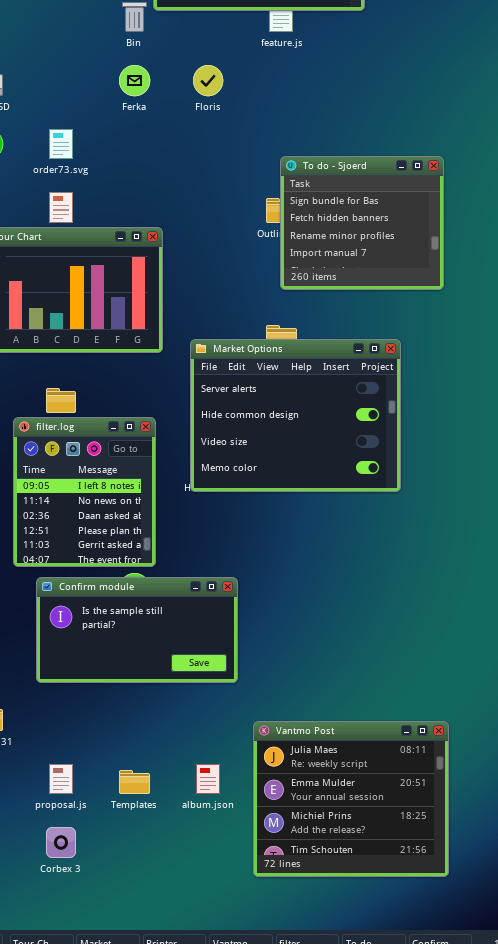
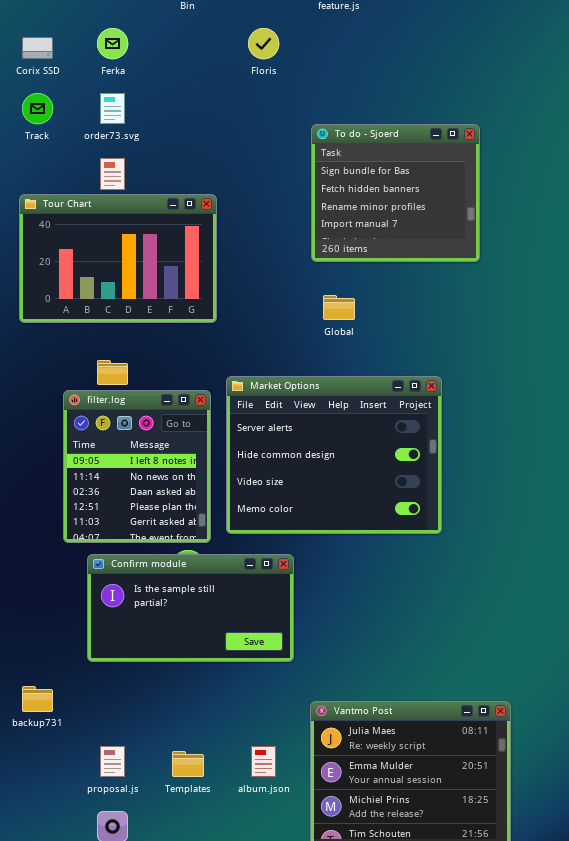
Ferka: [119,65,150,96] -> [97,28,128,59], moved
To do - Sjoerd: [280,156,444,290] -> [311,124,480,262], moved
Market Options: [190,339,401,492] -> [226,376,442,534], moved

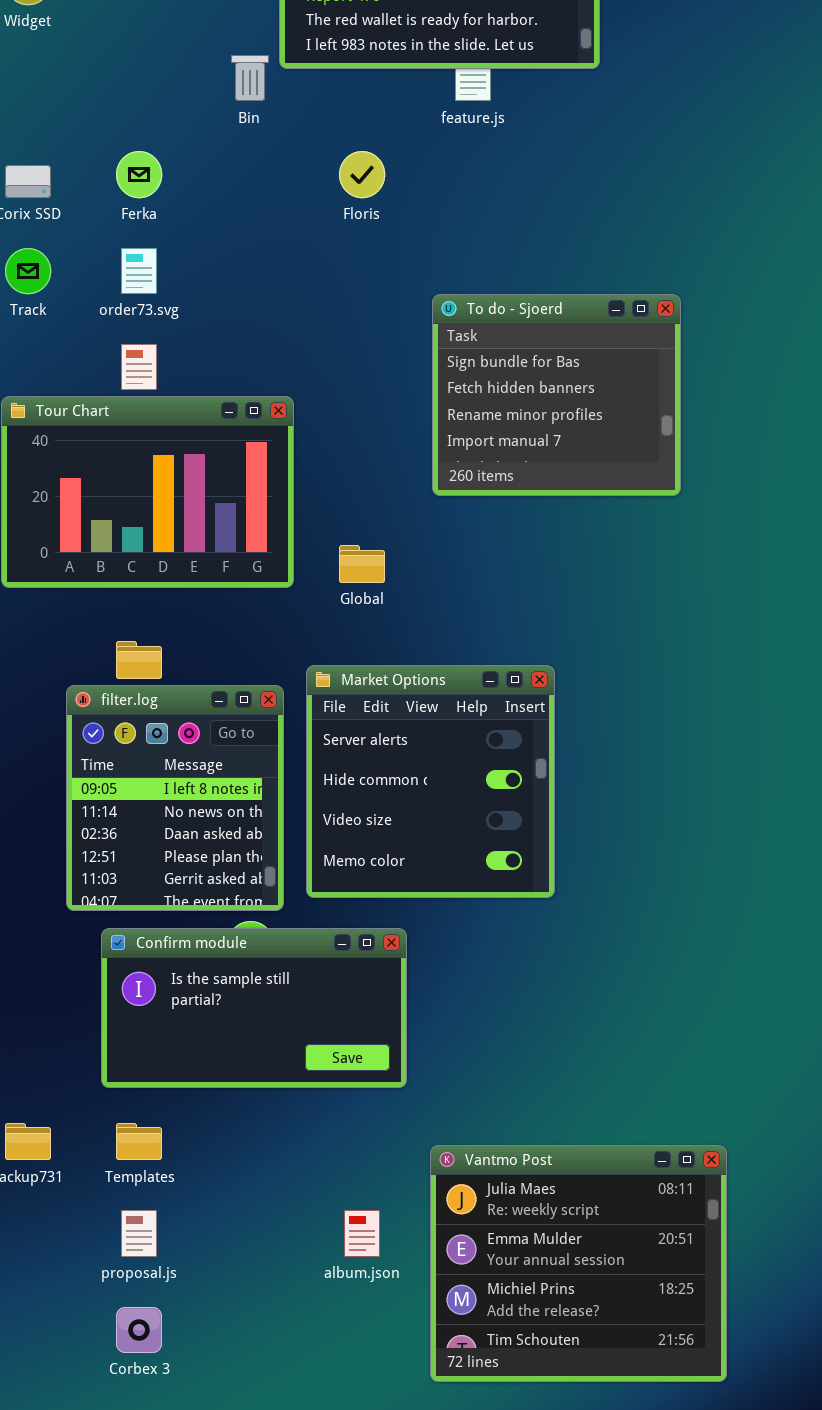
Global: [323,295,355,320] -> [339,545,385,583], moved
Market Options: [226,376,442,534] -> [306,665,555,898], resized
Templates: [172,751,204,777] -> [116,1123,162,1160], moved

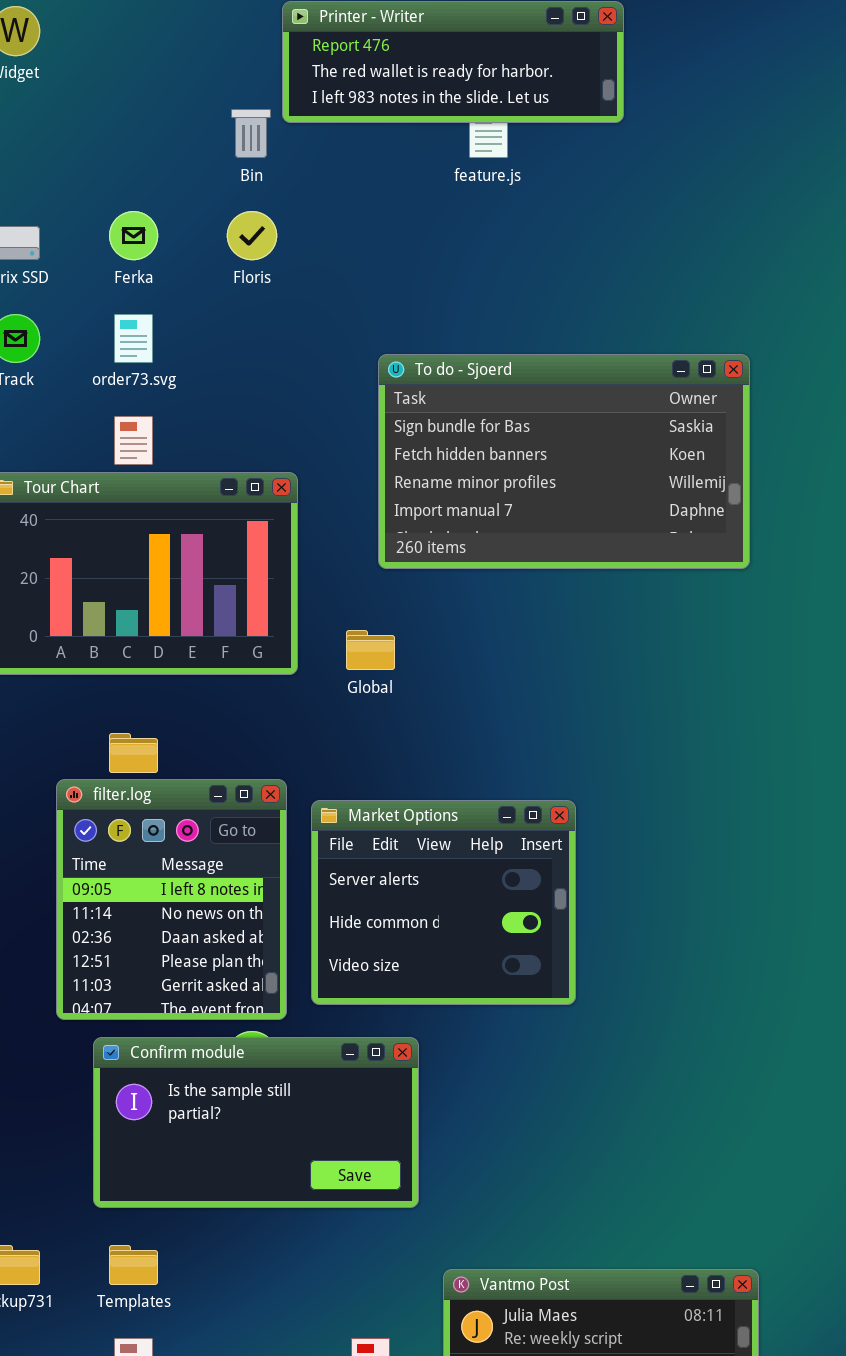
Floris: [339,151,385,198] -> [227,211,277,260], moved
To do - Sjoerd: [432,294,681,496] -> [378,354,750,569], moved, resized
Market Options: [306,665,555,898] -> [311,800,576,1005], resized

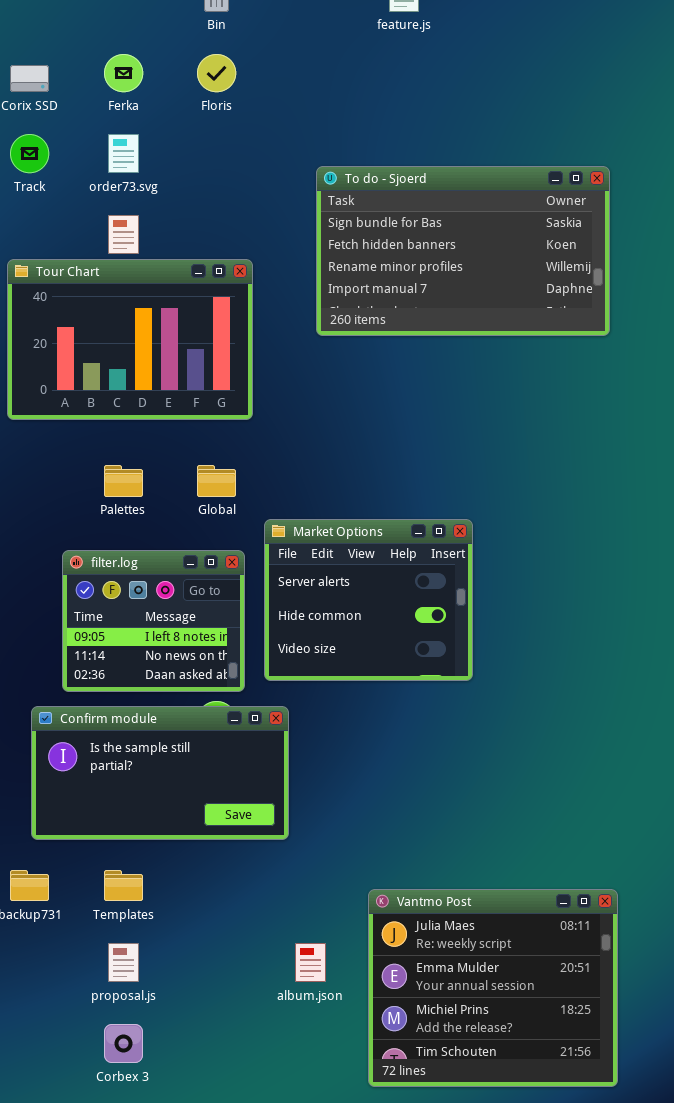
Global: [346,630,395,670] -> [197,465,236,497], moved
filter.log: [56,779,287,1020] -> [62,550,245,692], resized
Confirm module: [93,1037,419,1208] -> [31,706,289,840], moved

